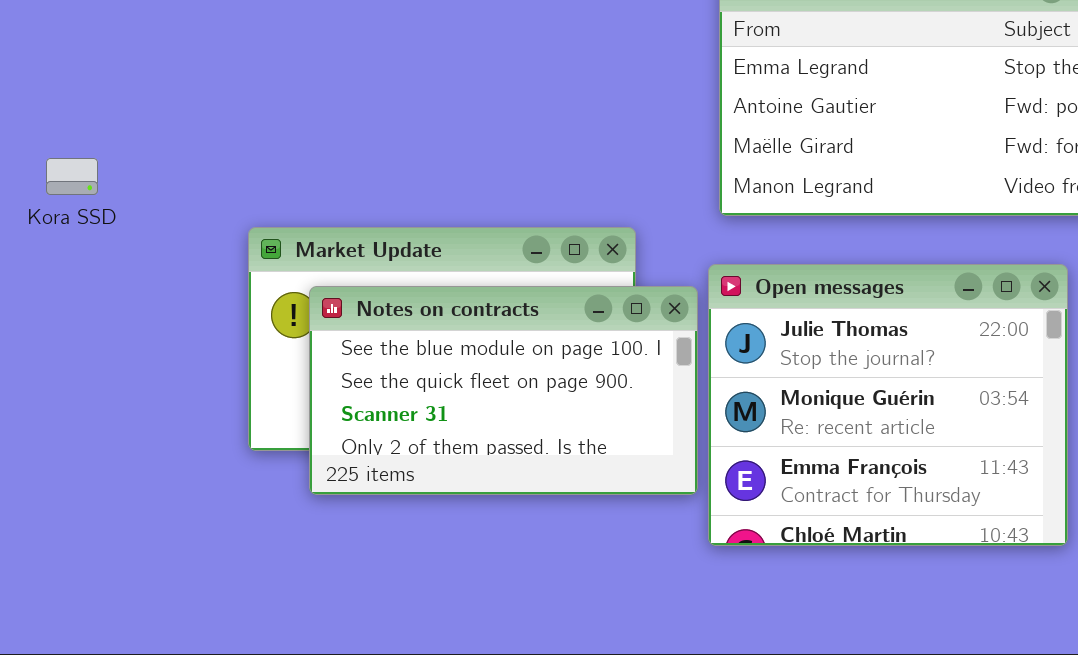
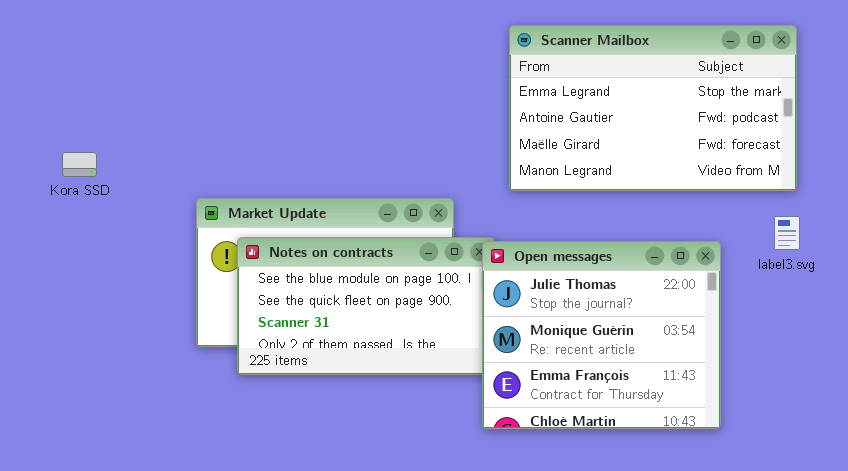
Open messages: [708,264,1068,546] -> [482,241,721,429], moved

